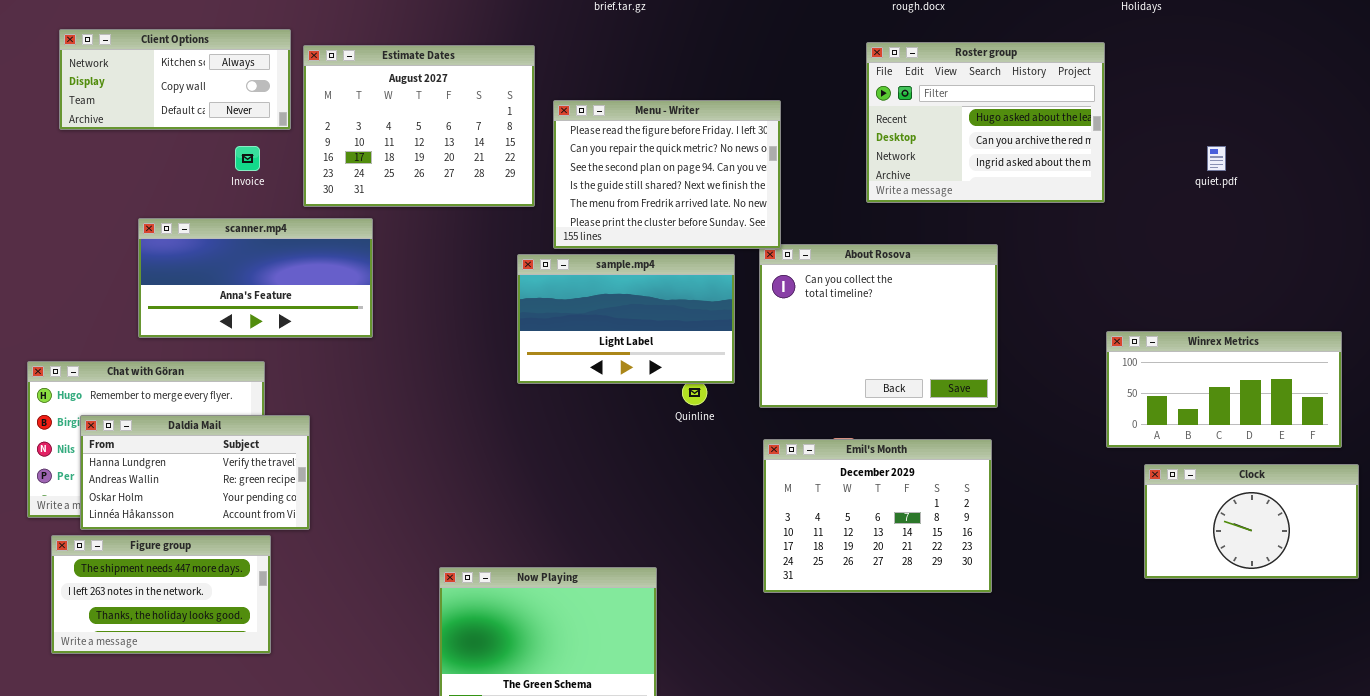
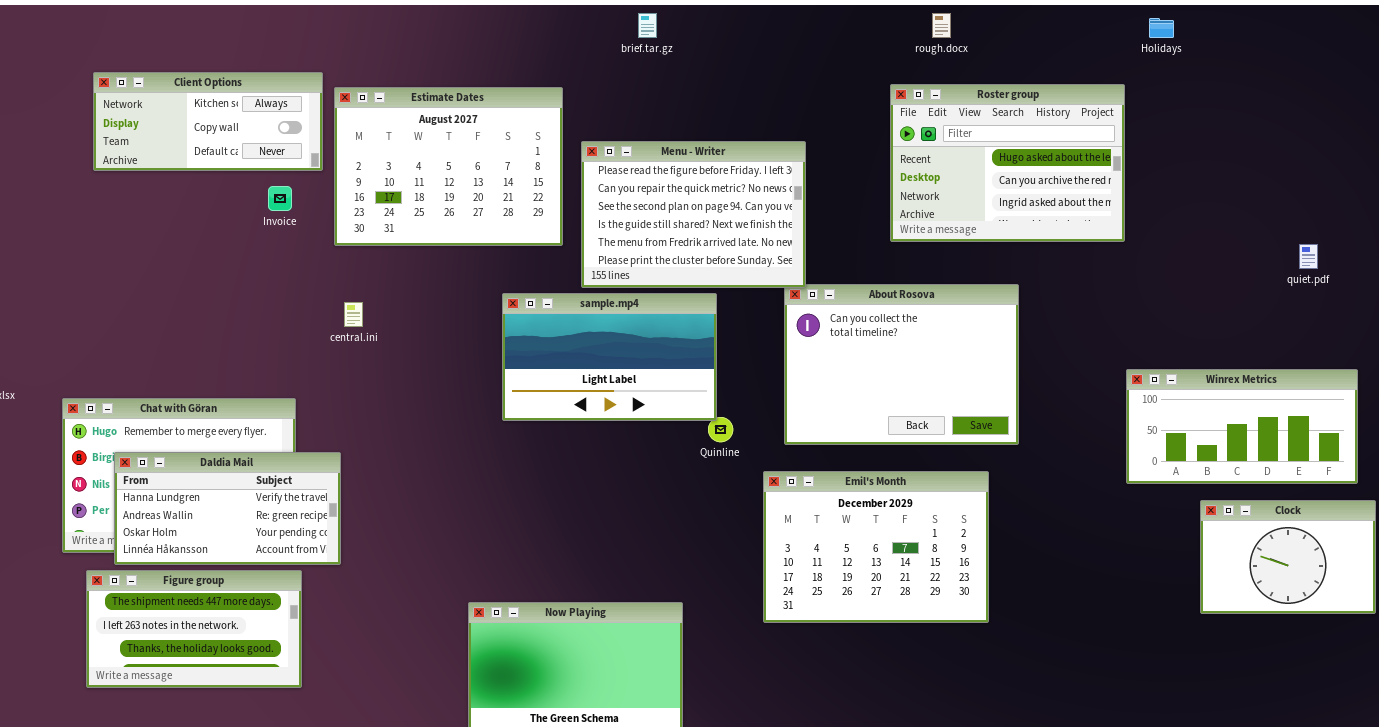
quiet.pdf: [1207,146,1226,171] -> [1299,244,1318,269], moved
scanner.mp4: [138,218,373,338] -> none, closed
sample.mp4: [517,254,735,384] -> [502,293,717,421], moved
Emil's Month: [763,439,992,593] -> [763,471,989,623], moved
Clock: [1144,464,1359,579] -> [1200,500,1376,614], resized

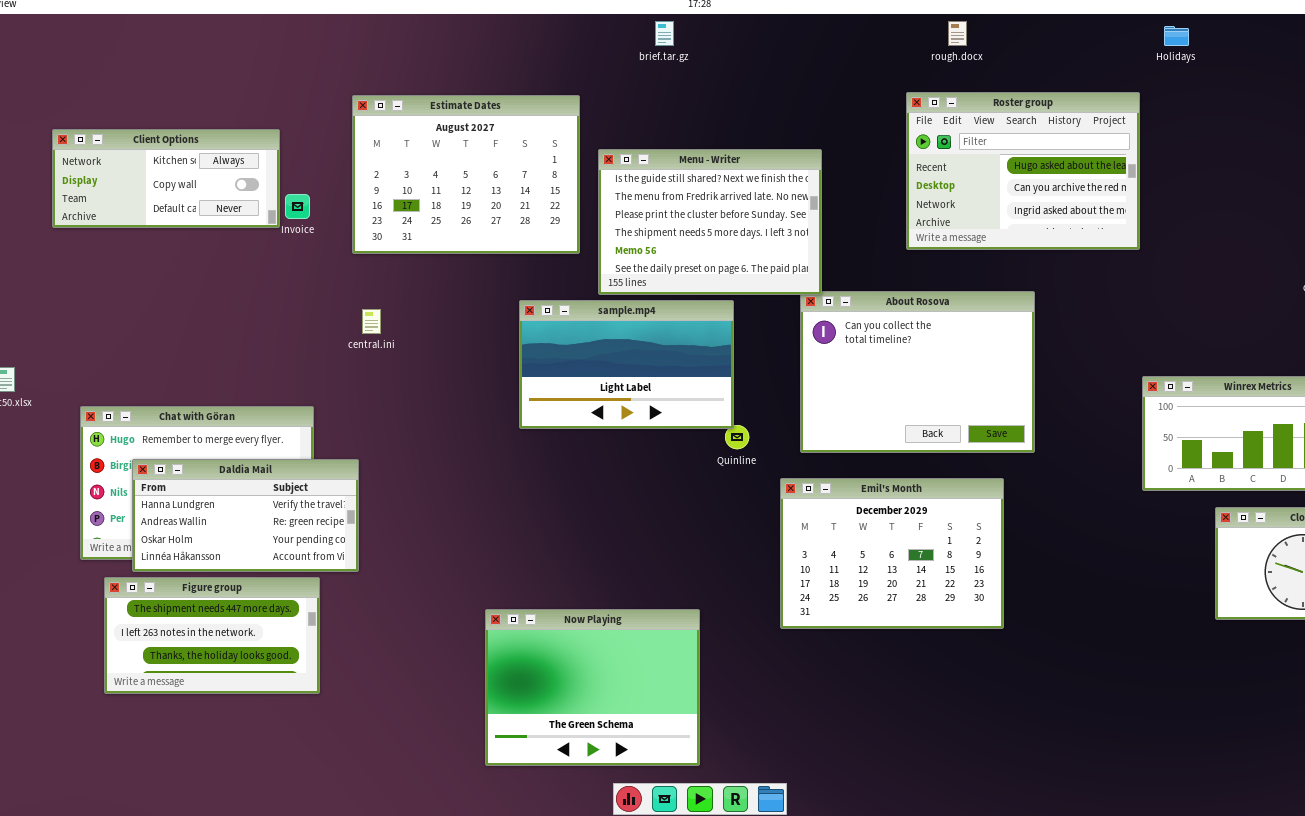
Client Options: [93,72,323,171] -> [52,129,280,228], moved
Menu - Writer: [581,141,806,288] -> [598,149,822,295], scrolled down 3 rows

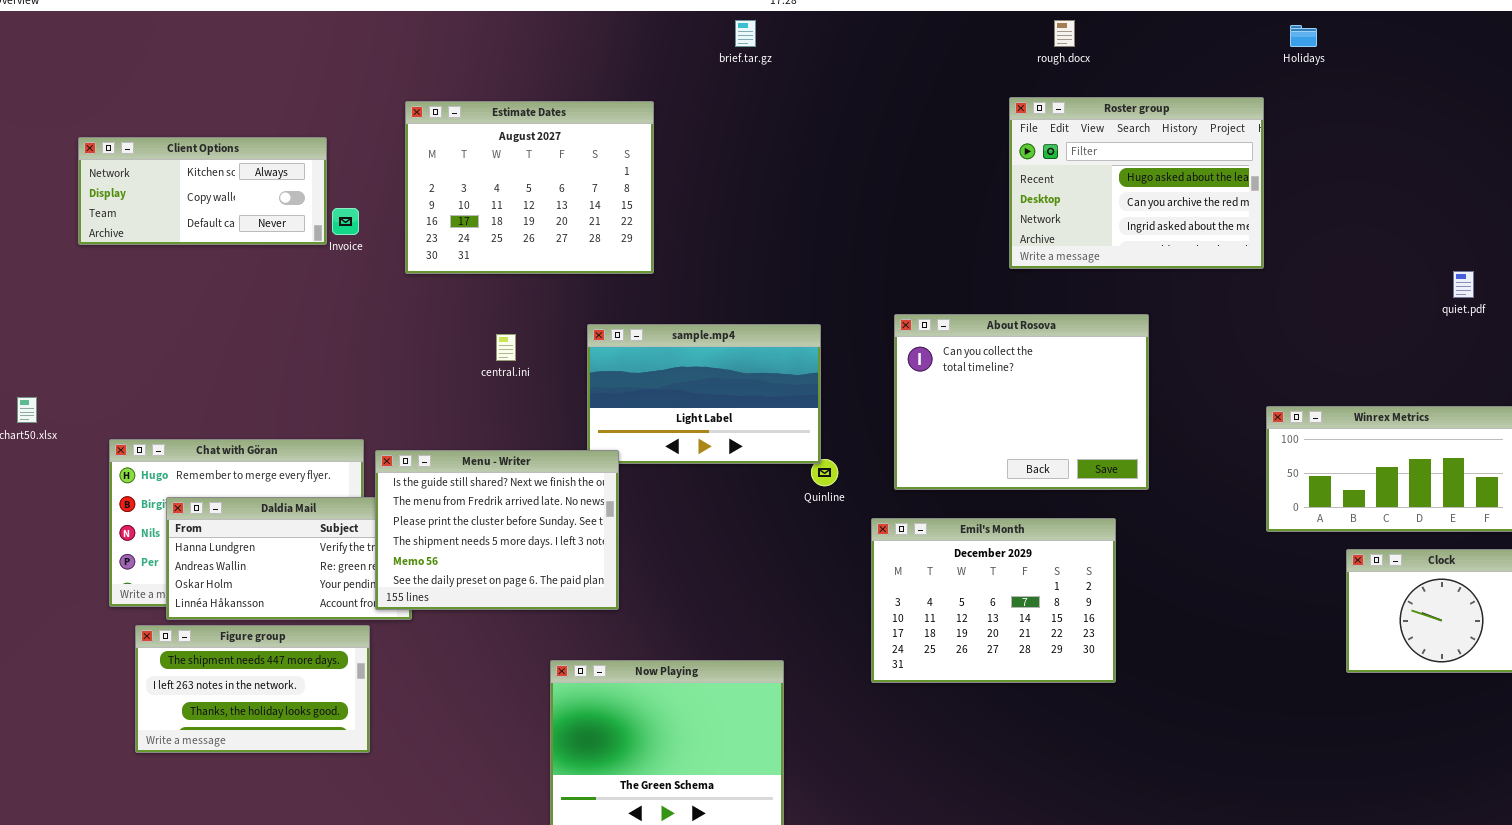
Menu - Writer: [598,149,822,295] -> [375,450,619,610], moved
central.ini: [362,309,381,334] -> [496,334,516,361], moved

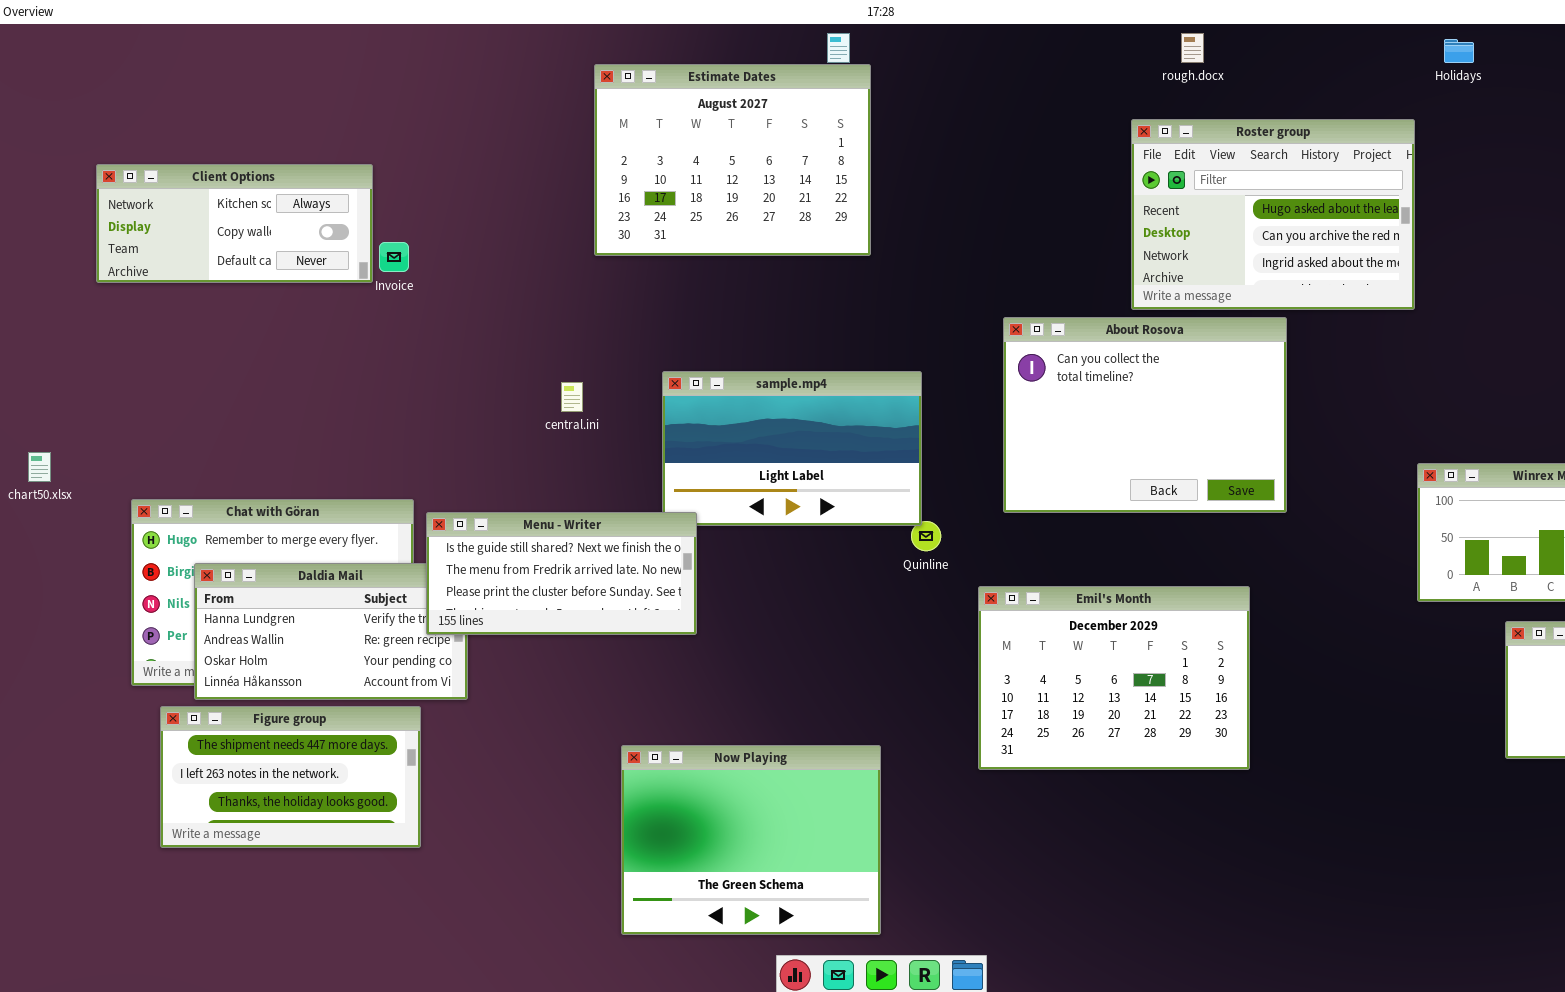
Estimate Dates: [405,101,654,274] -> [594,64,871,256], moved
About Rosova: [894,314,1149,490] -> [1003,317,1287,513], moved
Menu - Writer: [375,450,619,610] -> [426,512,697,635], resized

